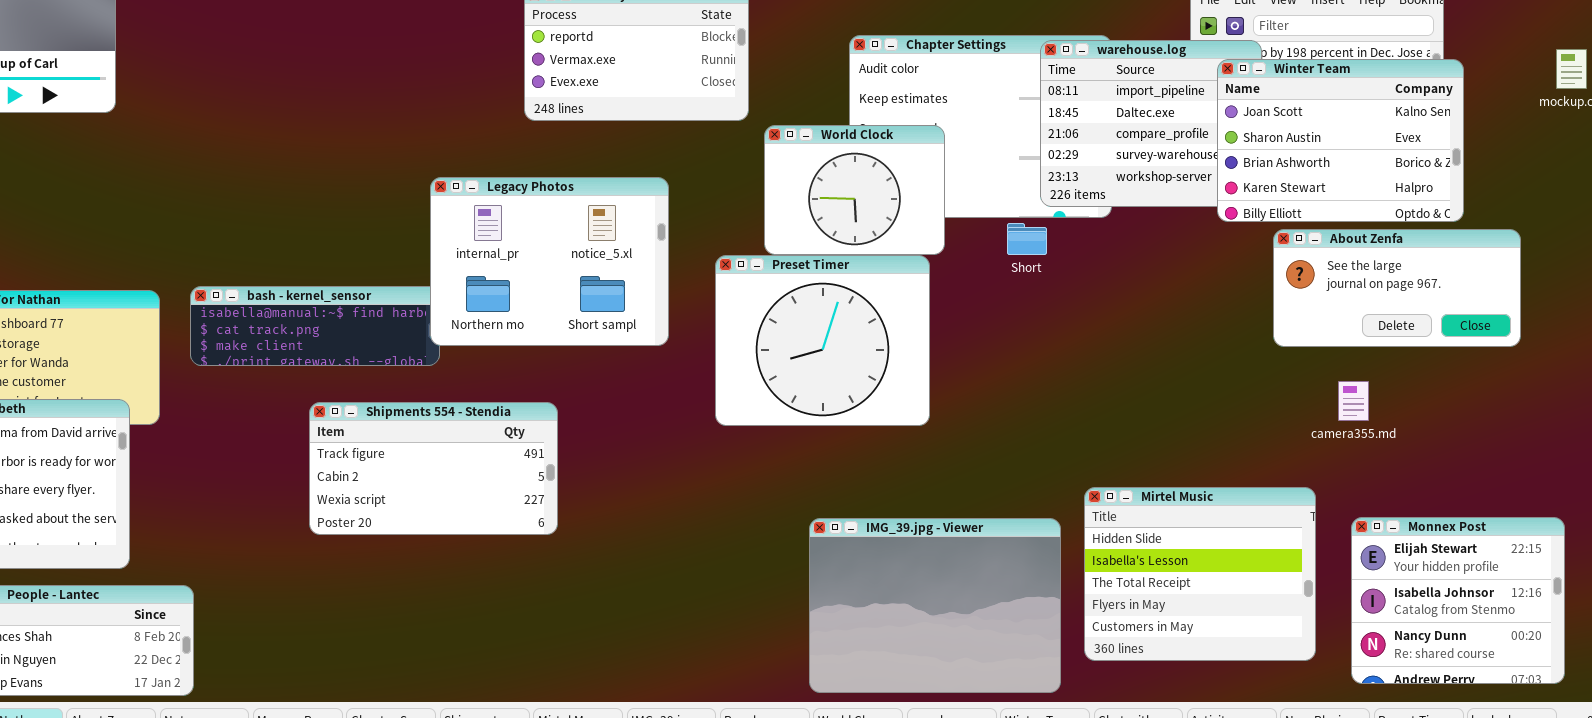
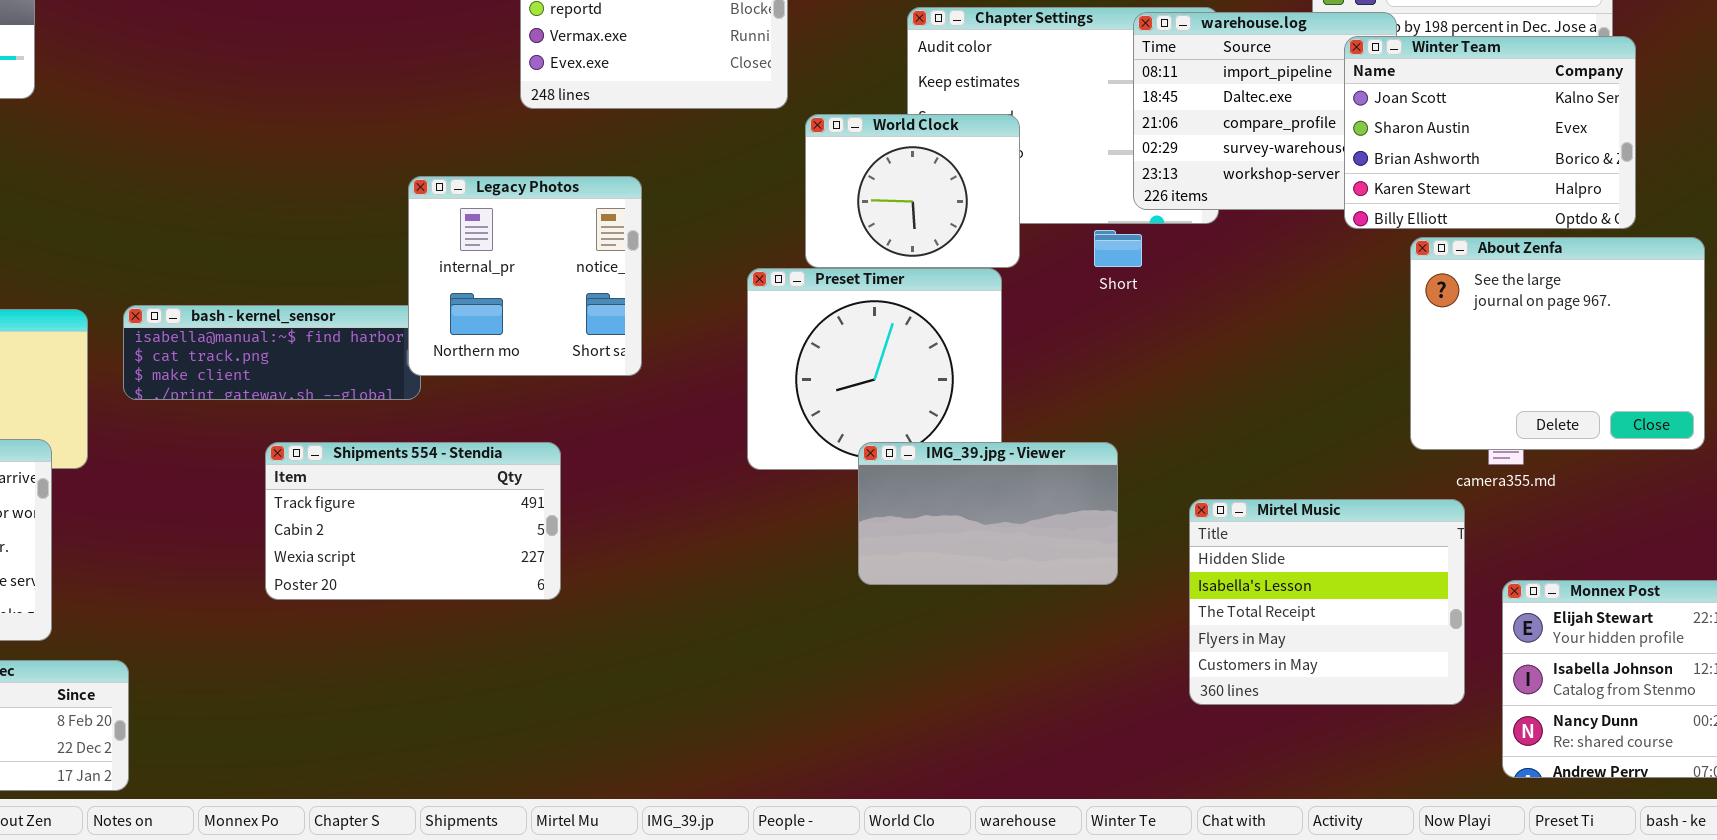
Legacy Photos: [430,177,669,346] -> [408,176,642,376], resized
About Zenfa: [1273,229,1521,347] -> [1410,237,1705,450], resized
Mirtel Music: [1084,487,1316,661] -> [1189,499,1465,705], moved
IMG_39.jpg - Viewer: [809,518,1061,693] -> [858,442,1118,585], moved, resized

